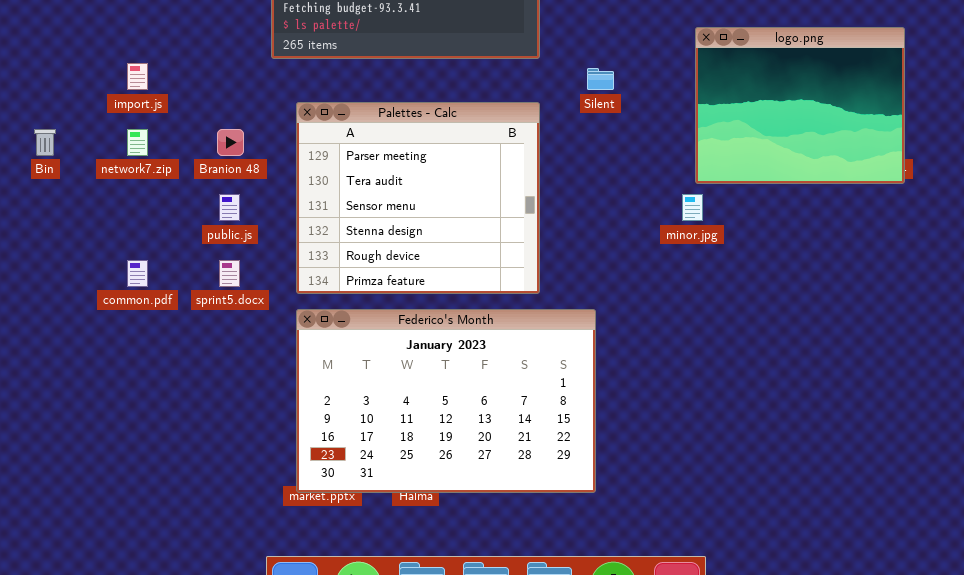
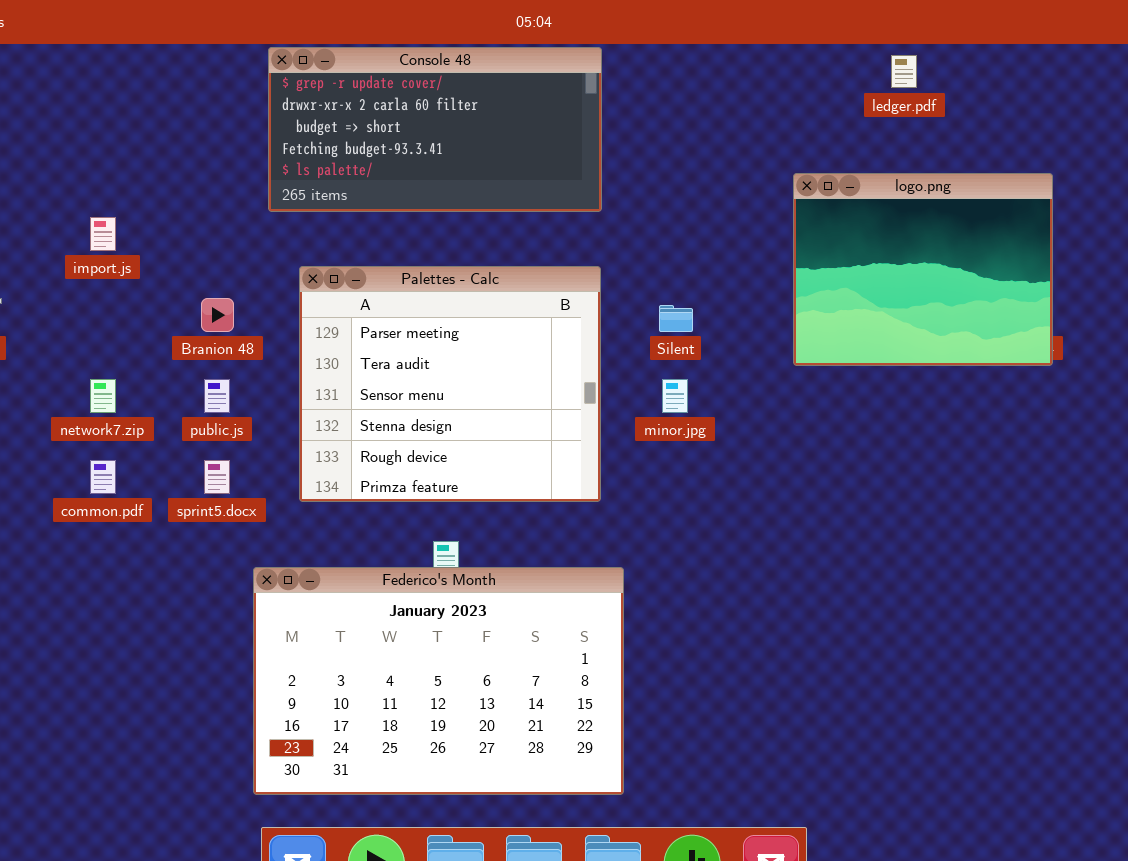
Silent: [587,68,614,90] -> [659,305,693,332], moved
network7.zip: [127,129,148,156] -> [90,379,116,413], moved
minor.jpg: [682,194,703,221] -> [662,379,688,413], moved
Federico's Month: [296,309,596,493] -> [253,567,624,795], moved

